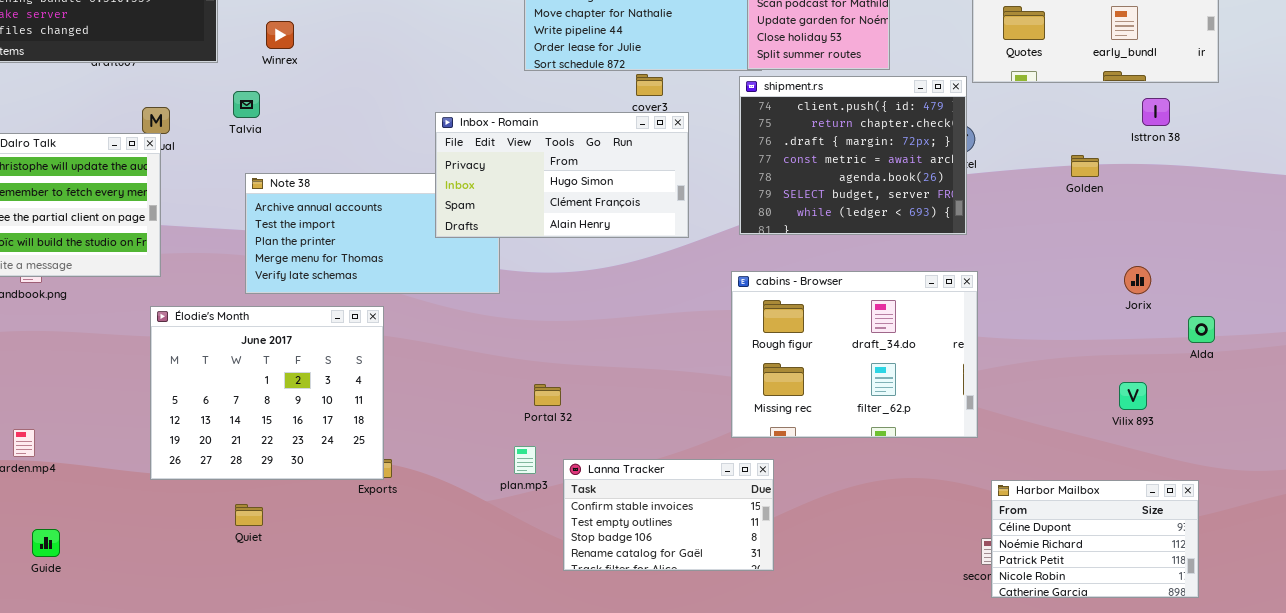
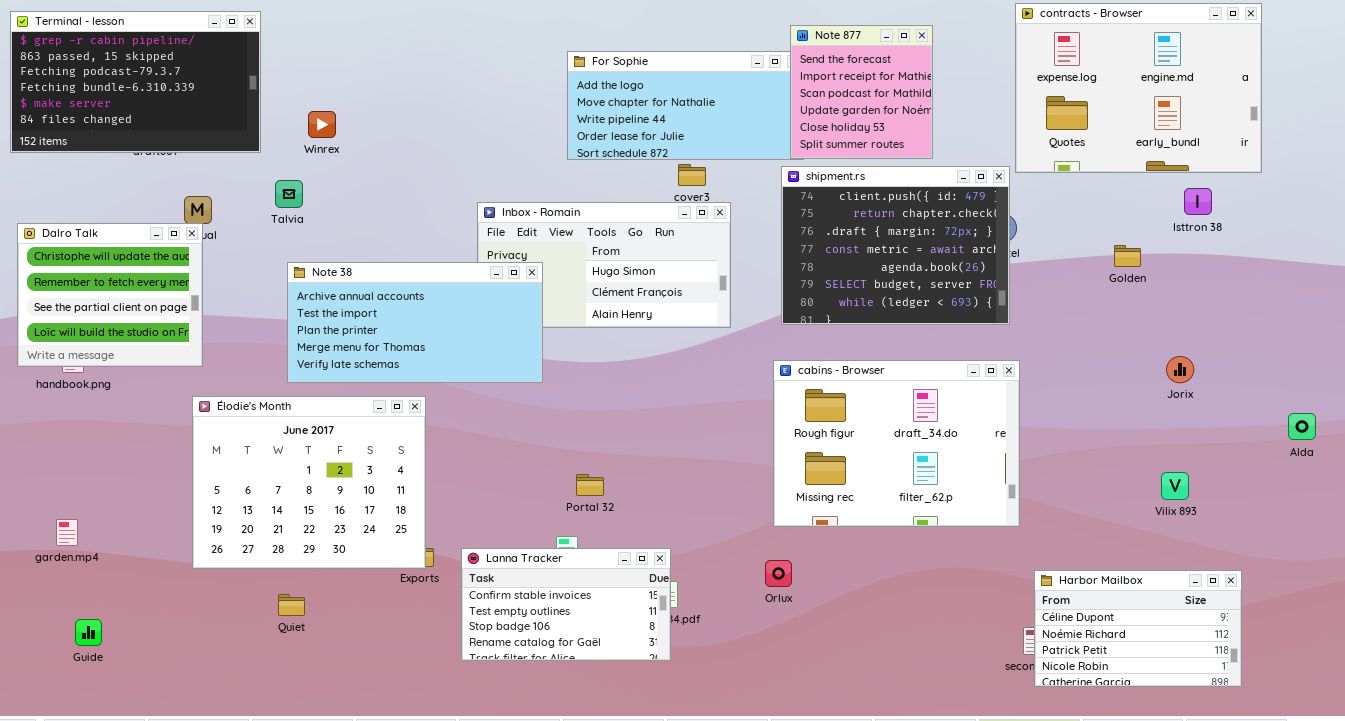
Note 38: [245,173,500,294] -> [287,262,543,383], raised
Alda: [1188,316,1215,343] -> [1288,413,1316,440], moved
Lanna Tracker: [563,459,774,571] -> [461,548,671,661], moved

